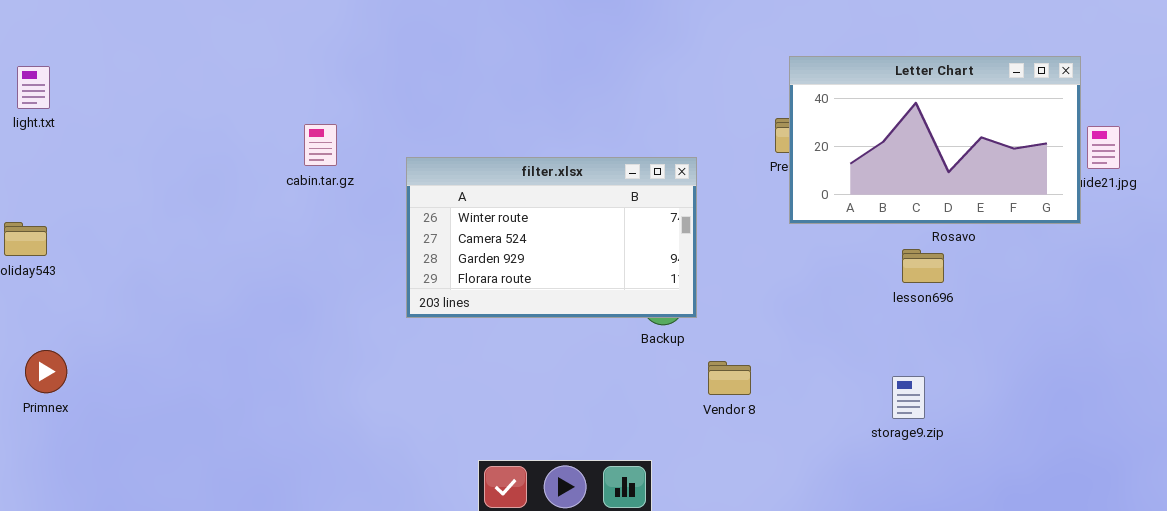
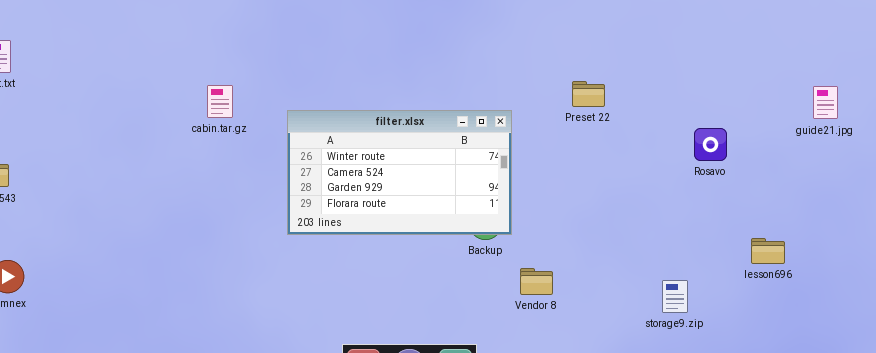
Letter Chart: [789,56,1081,224] -> none, closed
lesson696: [902,249,944,283] -> [751,238,785,264], moved

